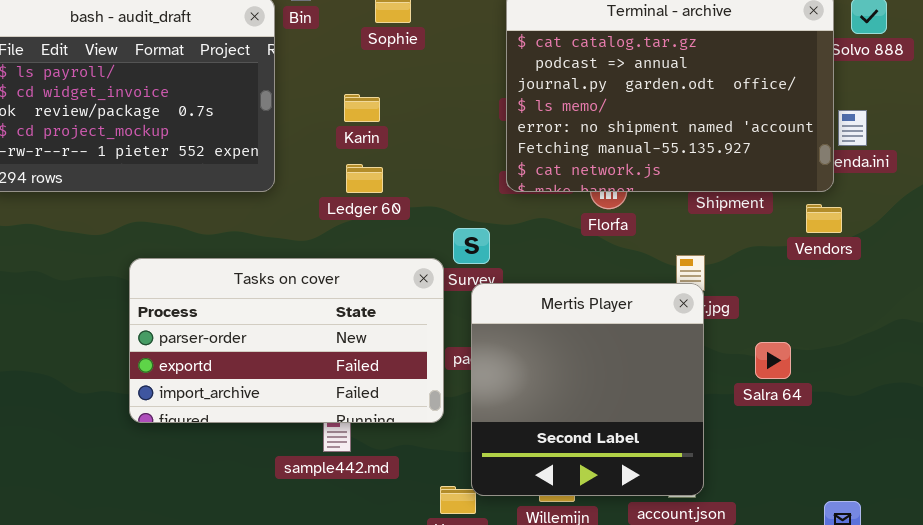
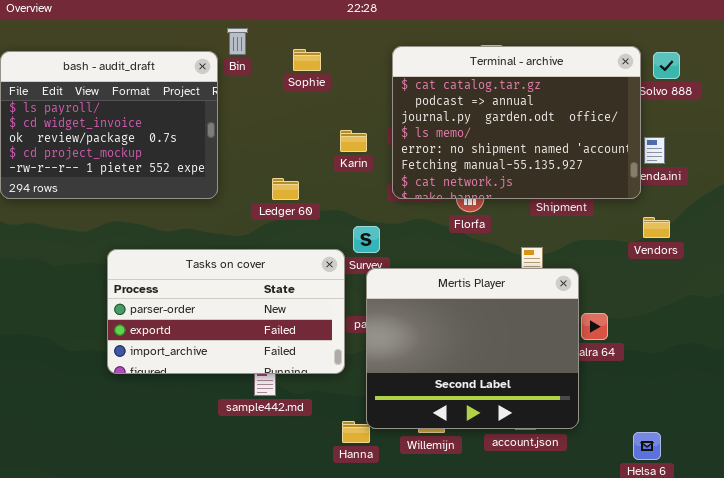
Karin: [344,94,380,122] -> [340,130,367,152], moved
Vendors: [806,204,842,233] -> [643,217,670,238], moved
Mertis Player: [471,283,704,496] -> [366,268,579,429], resized

